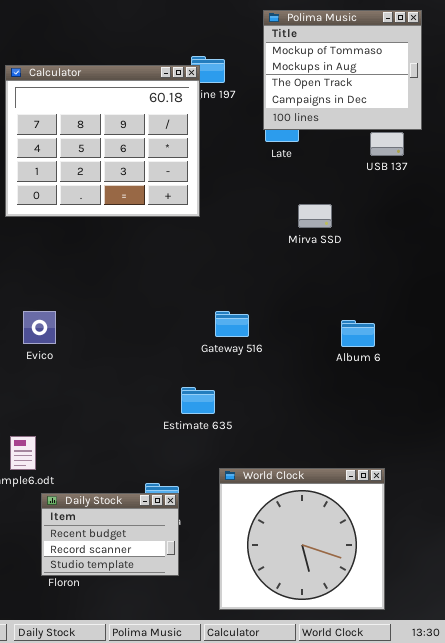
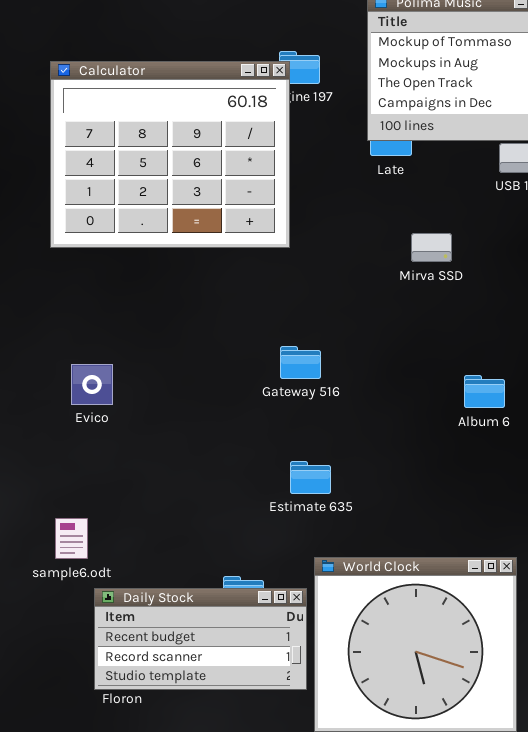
Gateway 516: [215,311,249,337] -> [280,346,321,379], moved
Estimate 635: [181,387,215,414] -> [290,461,331,494], moved
Daily Stock: [41,493,179,576] -> [94,588,307,690], resized

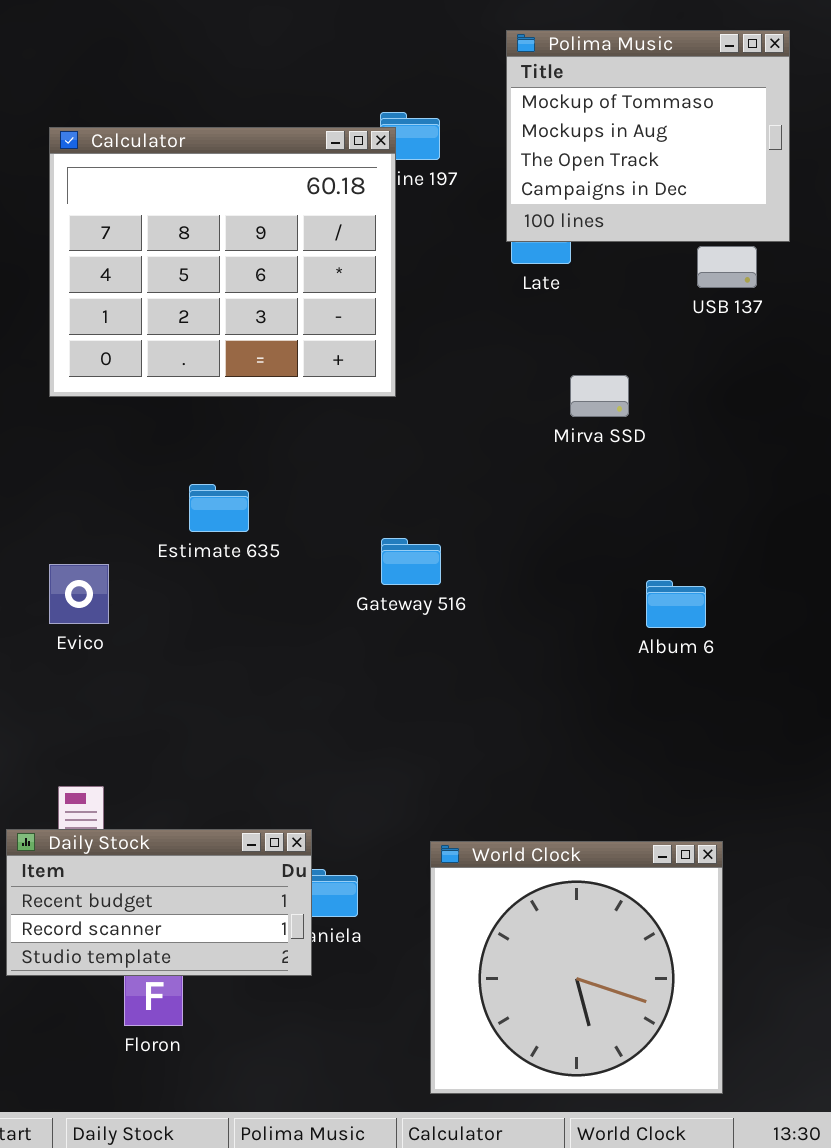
Evico: [71,364,113,405] -> [49,564,109,624], moved
Estimate 635: [290,461,331,494] -> [189,484,249,532], moved
Daily Stock: [94,588,307,690] -> [6,829,312,976], moved

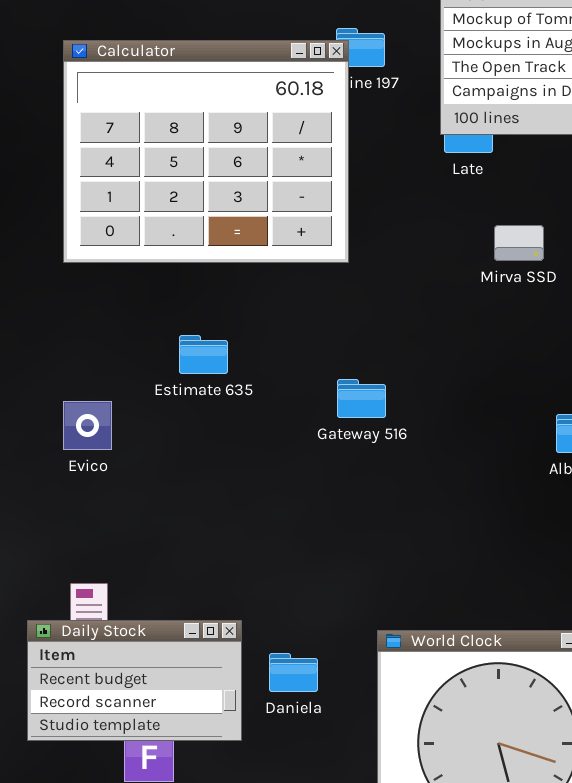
Mirva SSD: [570,375,629,417] -> [494,225,544,261], moved
Daily Stock: [6,829,312,976] -> [27,620,242,741], resized

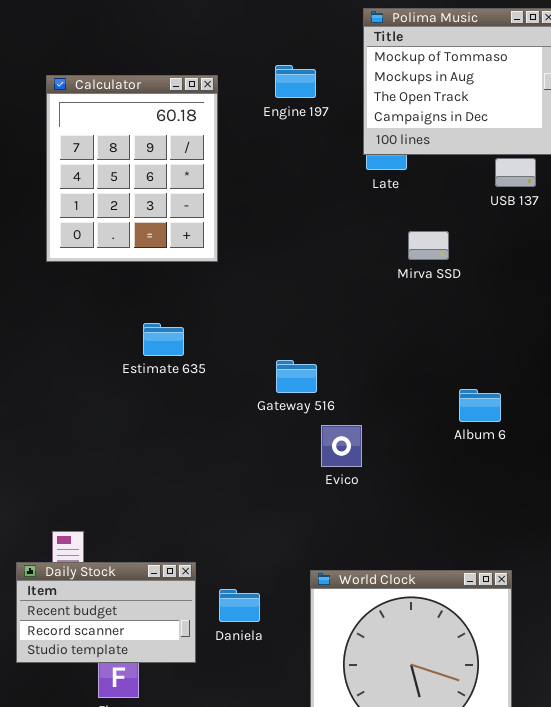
Calculator: [63,40,349,263] -> [46,75,218,262], resized
Evico: [63,401,112,450] -> [321,425,362,467], moved

